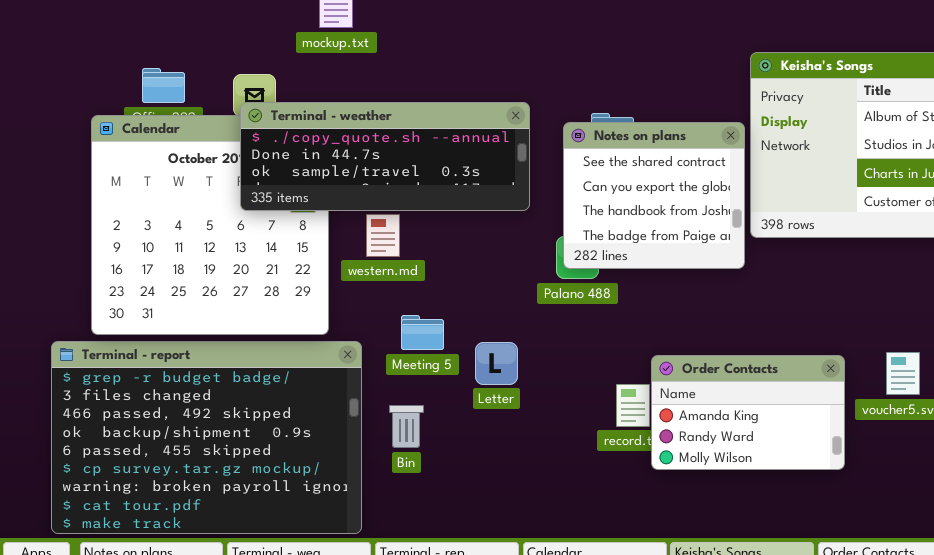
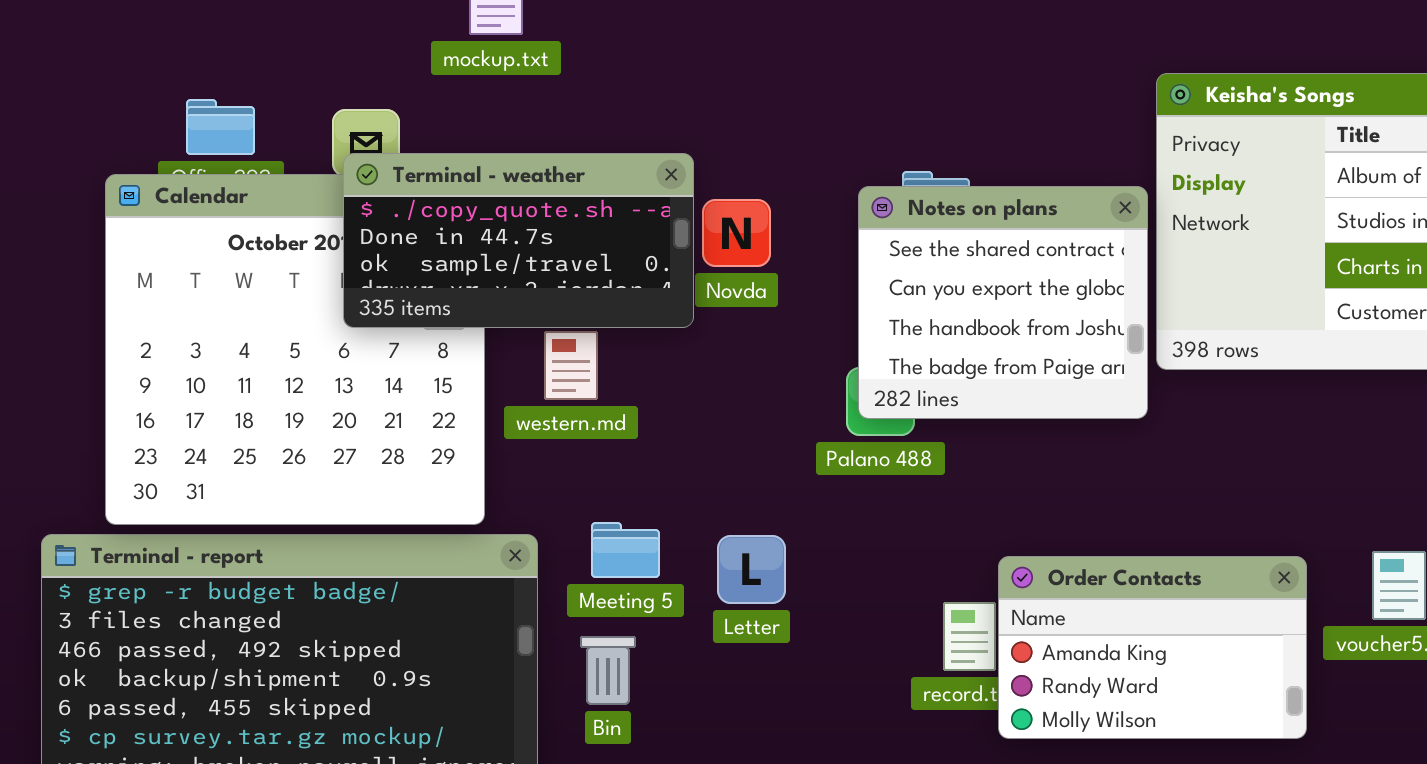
Terminal - weather: [240,102,530,211] -> [343,153,694,328], resized
Meeting 5: [401,315,444,350] -> [591,522,660,578], moved

